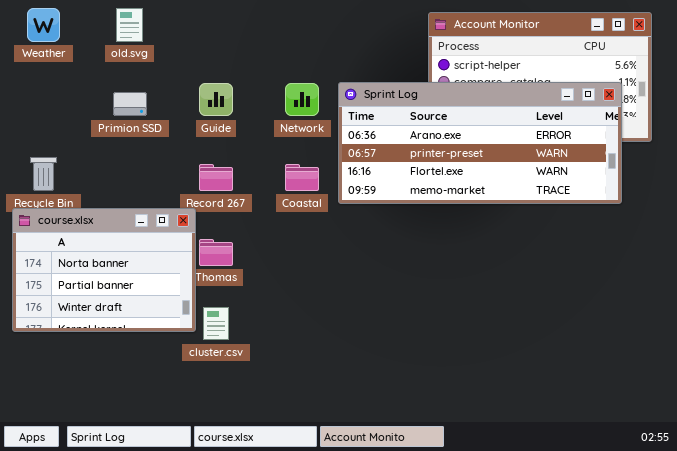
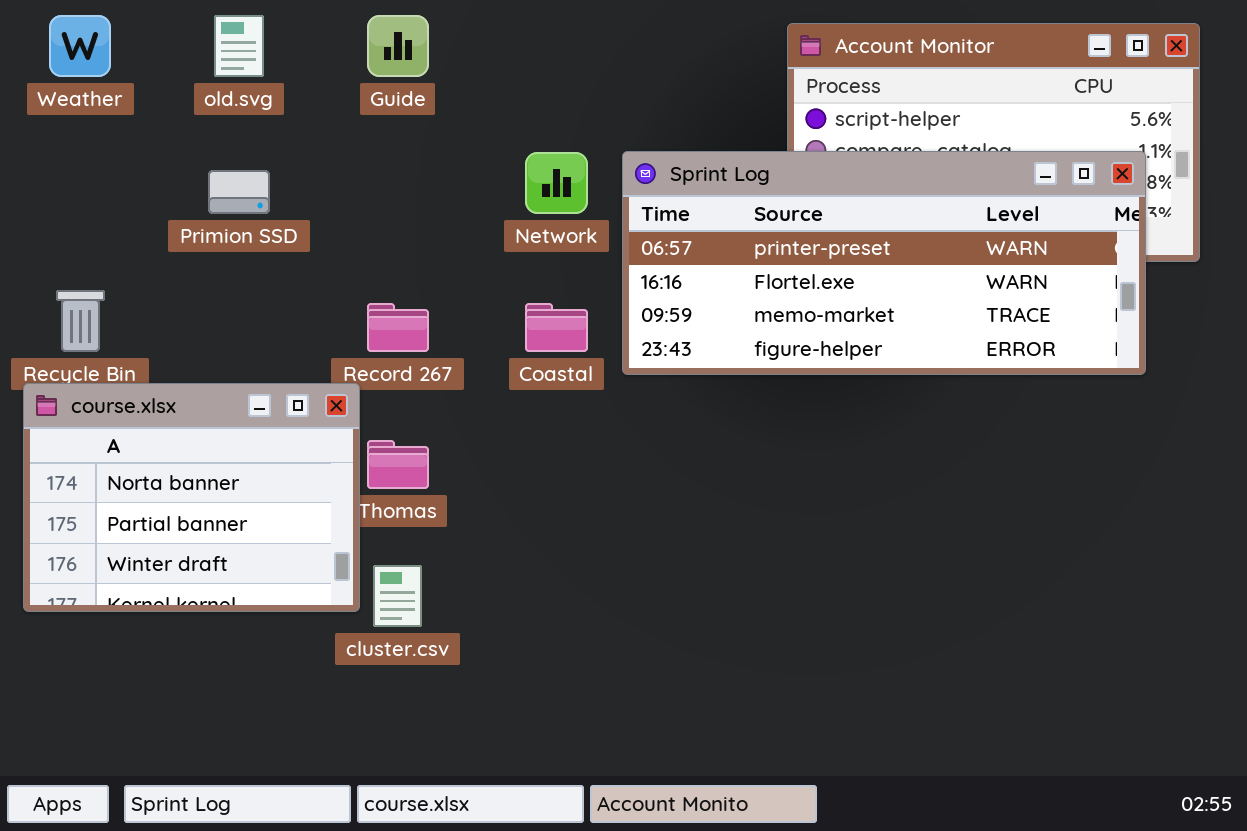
Sprint Log: [338,82,622,204] -> [622,151,1146,375], scrolled down 1 row
Guide: [199,83,233,116] -> [367,15,429,77], moved

